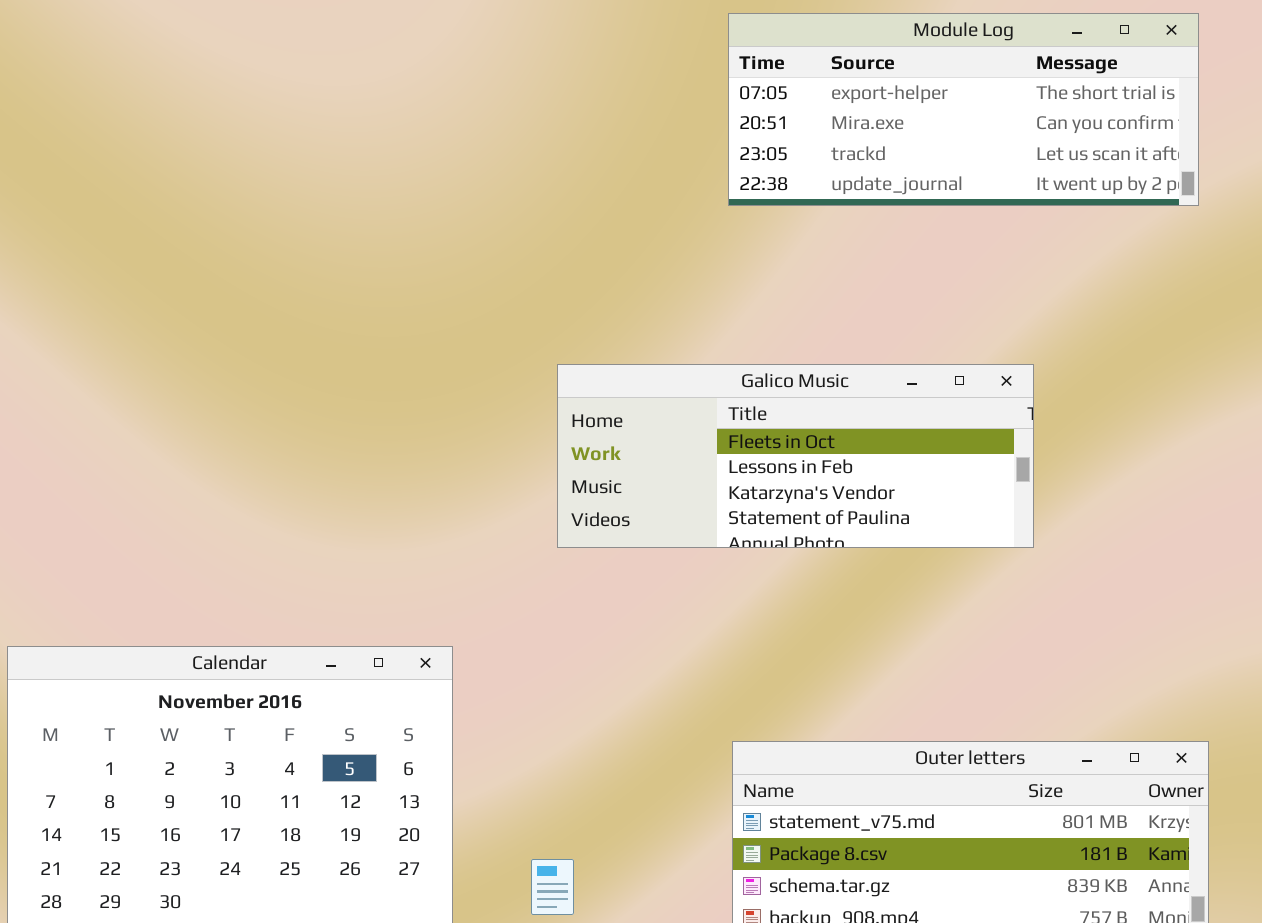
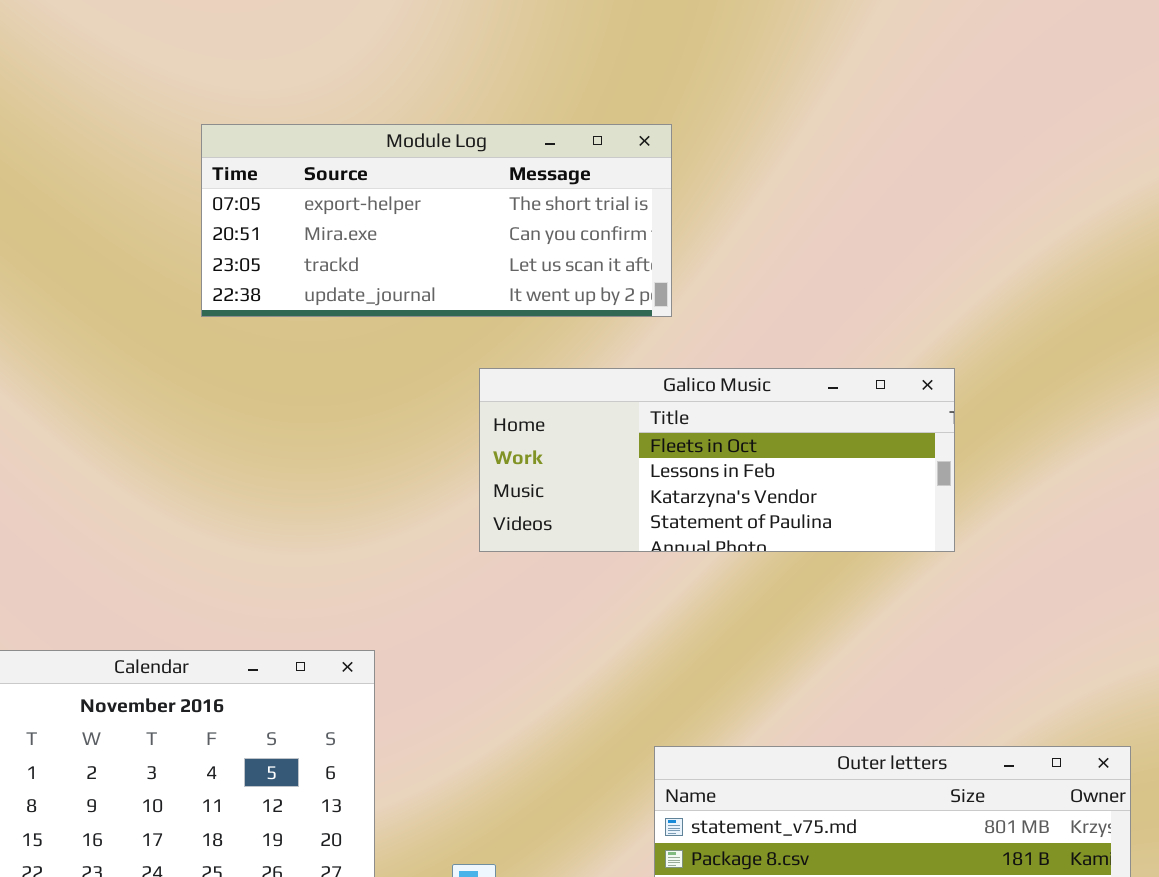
Module Log: [728,13,1199,206] -> [201,124,672,317], moved

